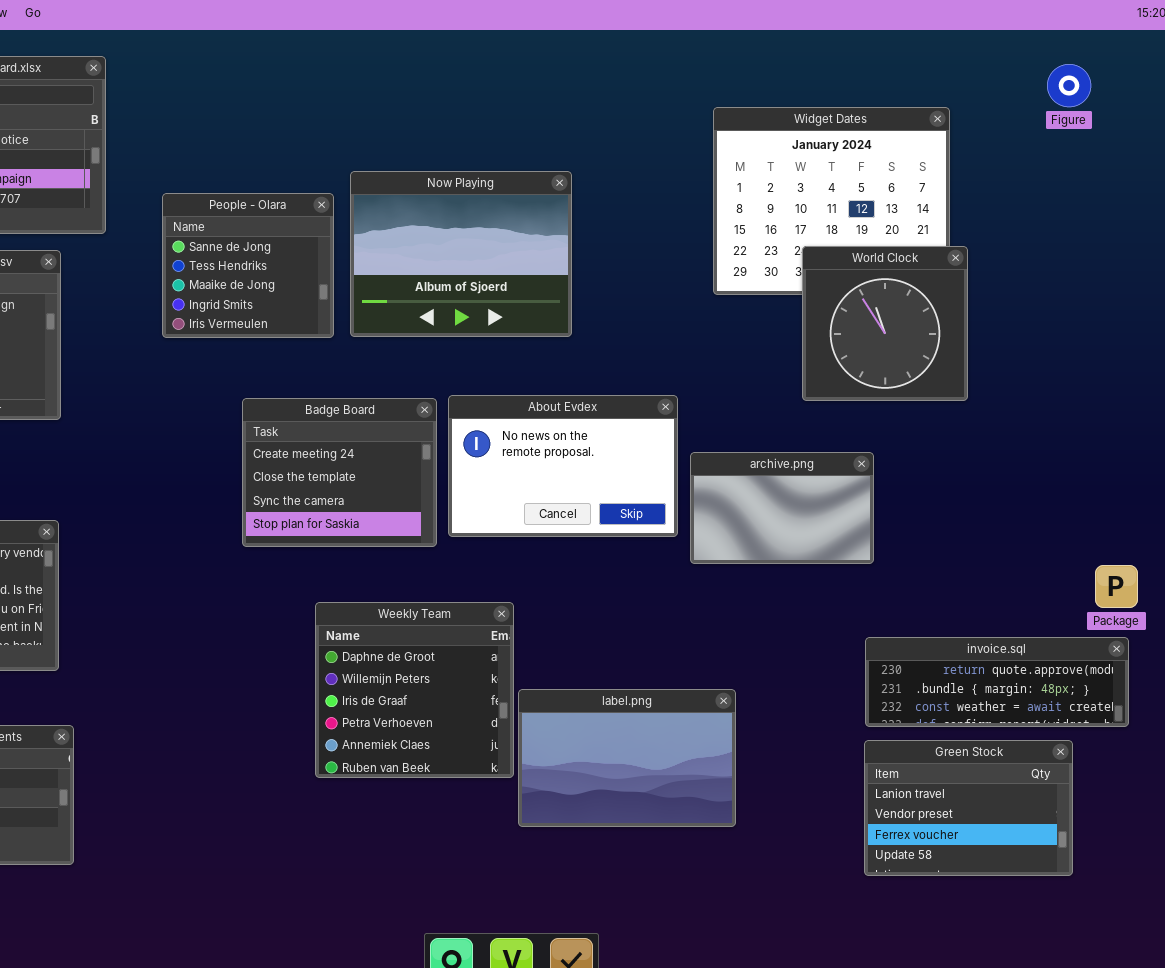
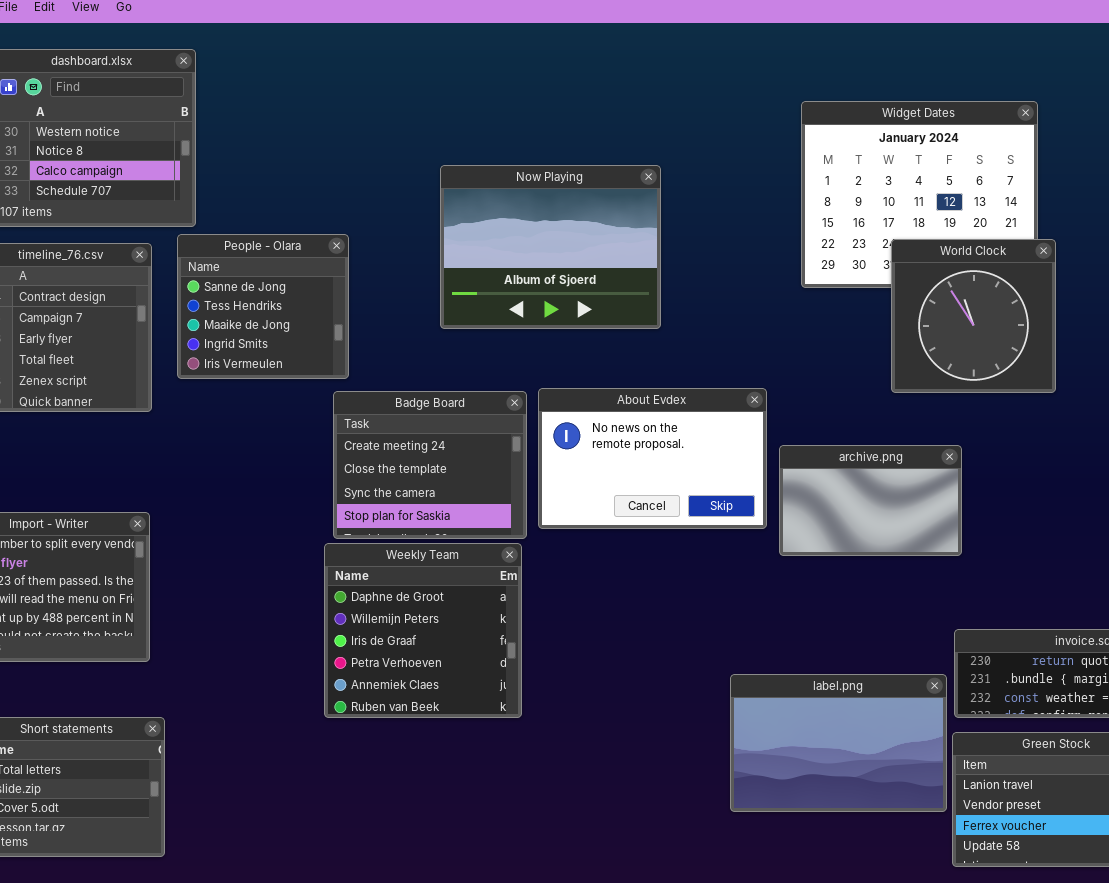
People - Olara: [162,193,334,338] -> [177,234,349,379], moved
Weekly Team: [315,602,514,778] -> [324,543,522,718], moved
label.png: [518,689,736,827] -> [730,674,947,812], moved

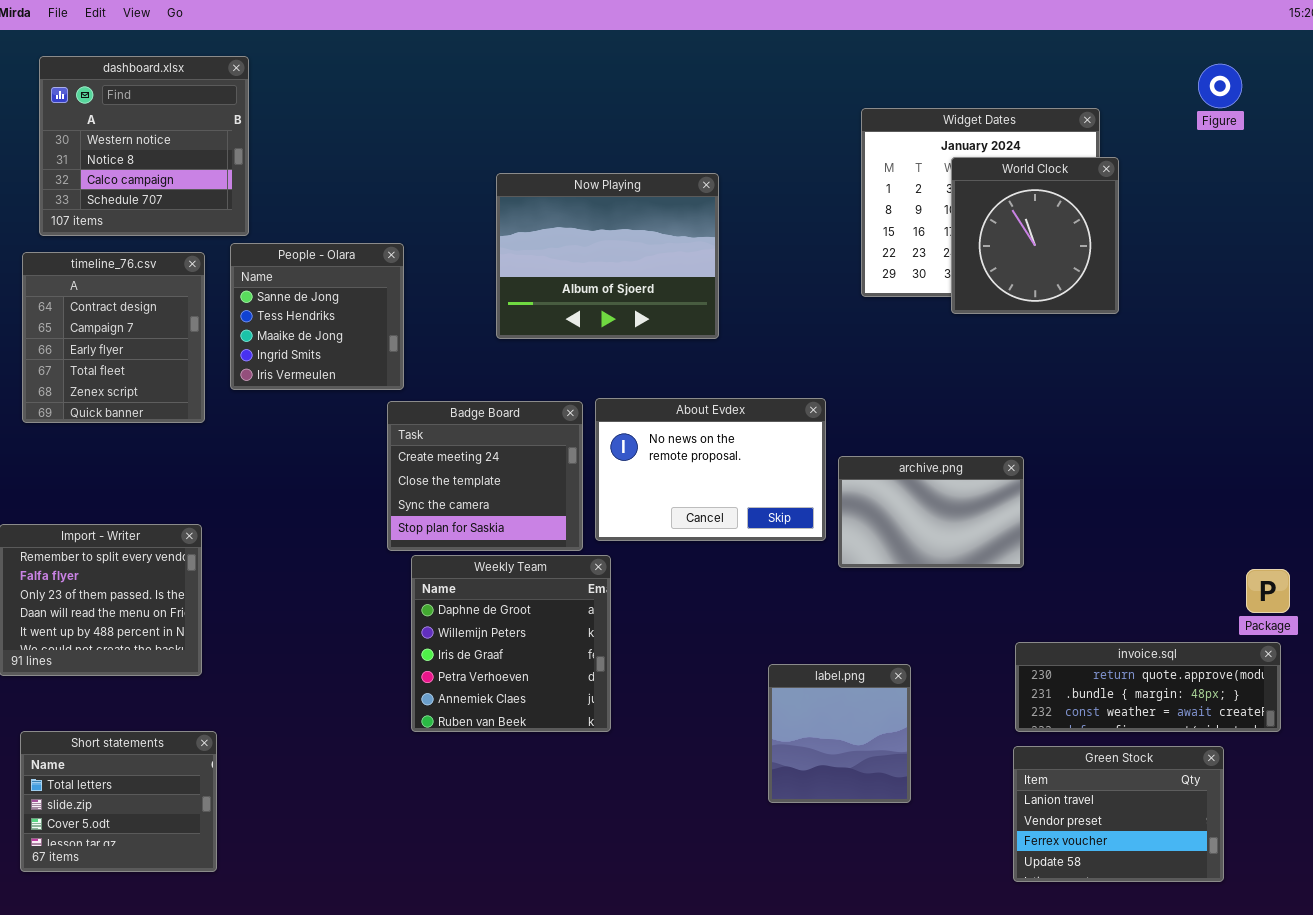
World Clock: [891,239,1056,393] -> [951,157,1119,314], moved
Weekly Team: [324,543,522,718] -> [411,555,611,732], moved
label.png: [730,674,947,812] -> [768,664,911,803], moved, resized

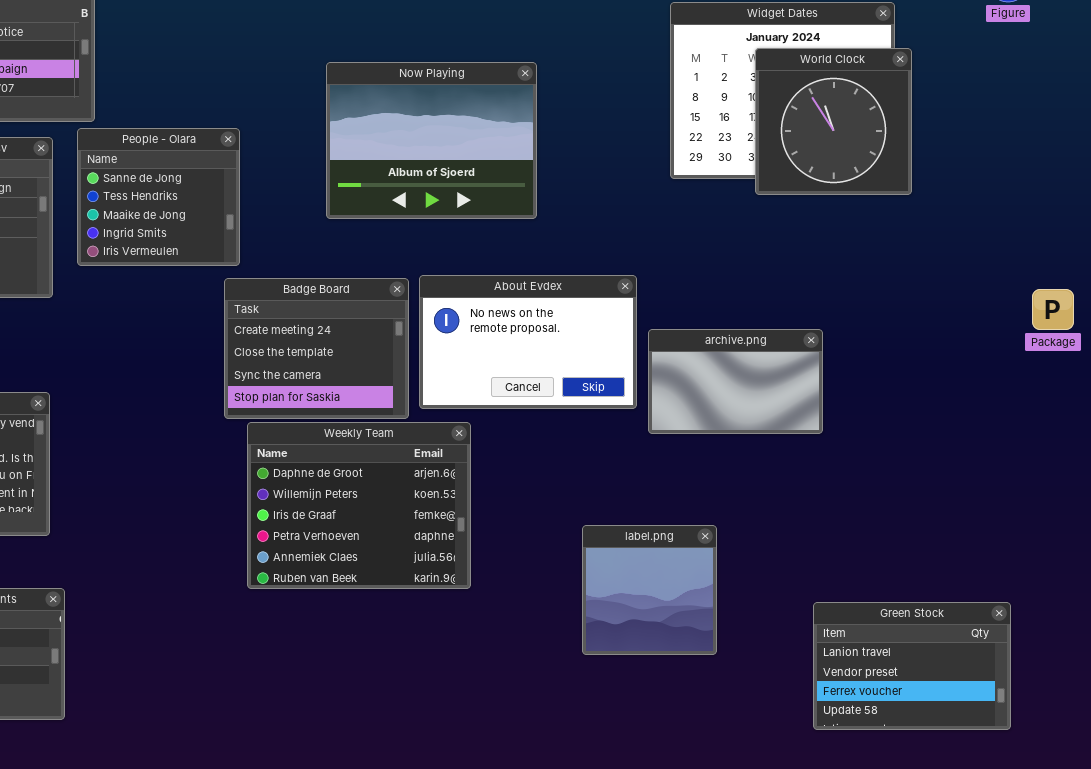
Weekly Team: [411,555,611,732] -> [247,422,471,589], resized
Package: [1246,569,1290,613] -> [1032,289,1074,330], moved
invoice.sql: [1015,642,1281,732] -> none, closed

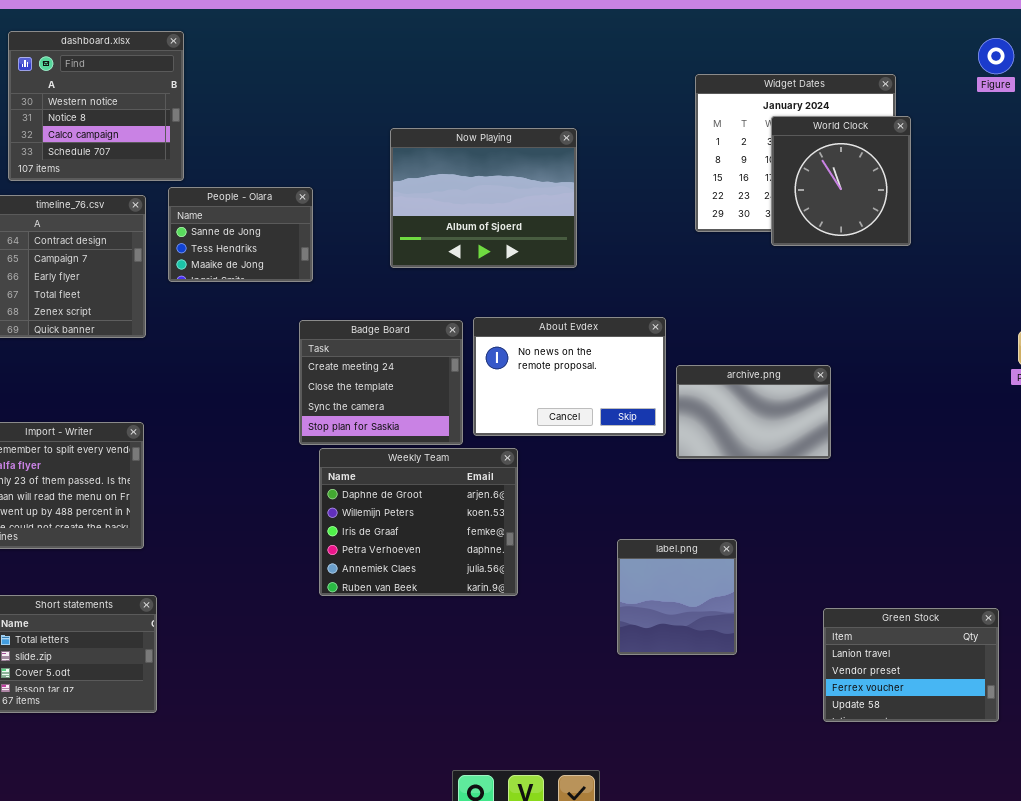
People - Olara: [77,128,240,266] -> [168,187,313,282], resized

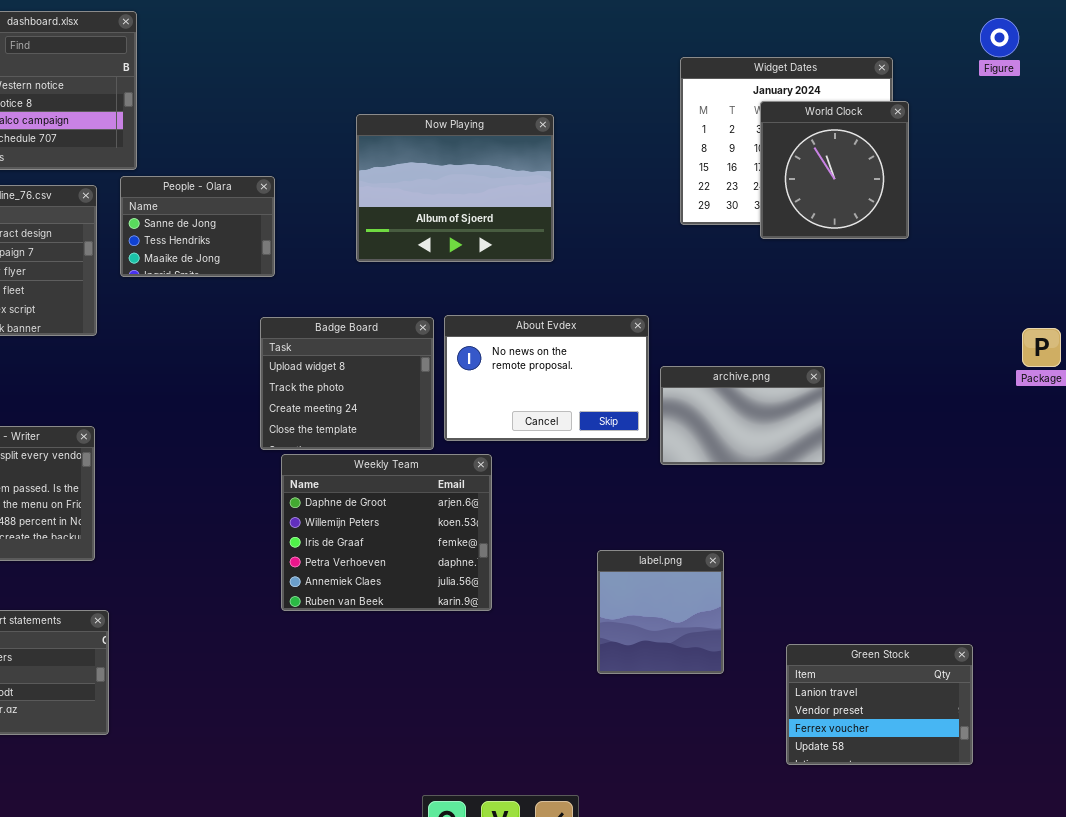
Badge Board: [299,320,463,445] -> [260,317,434,450], scrolled up 2 rows
Green Stock: [823,608,999,722] -> [786,644,973,765], moved

